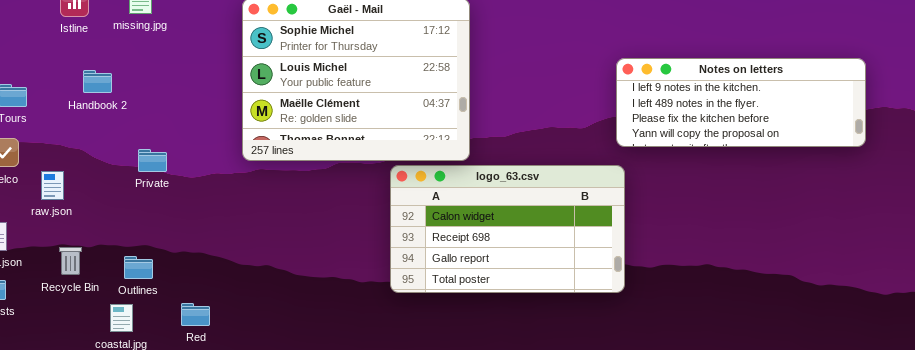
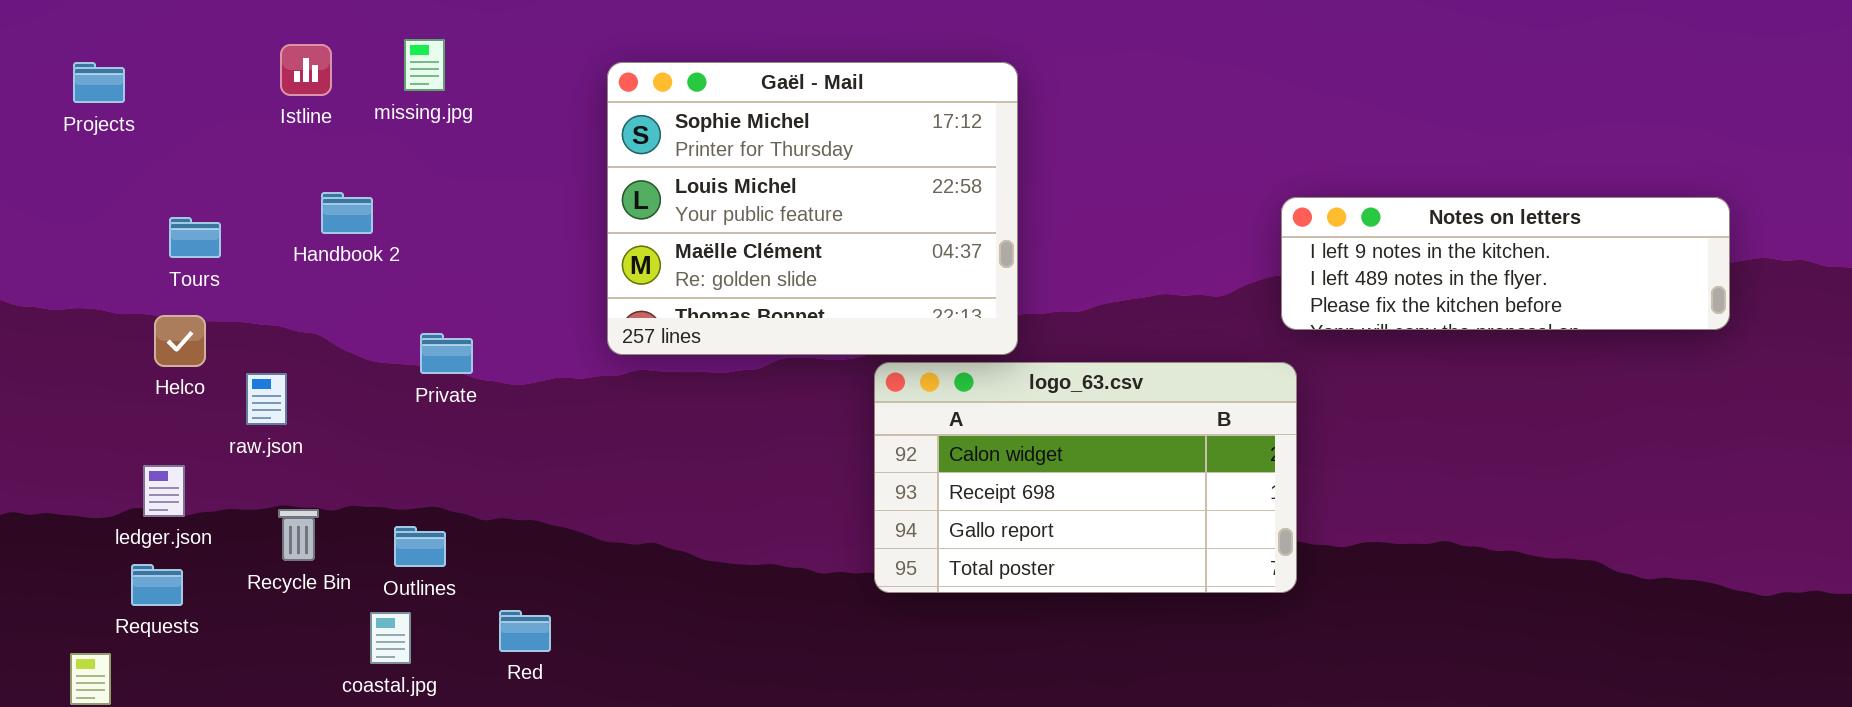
Notes on letters: [616,58,866,147] -> [1281,197,1730,330], resized

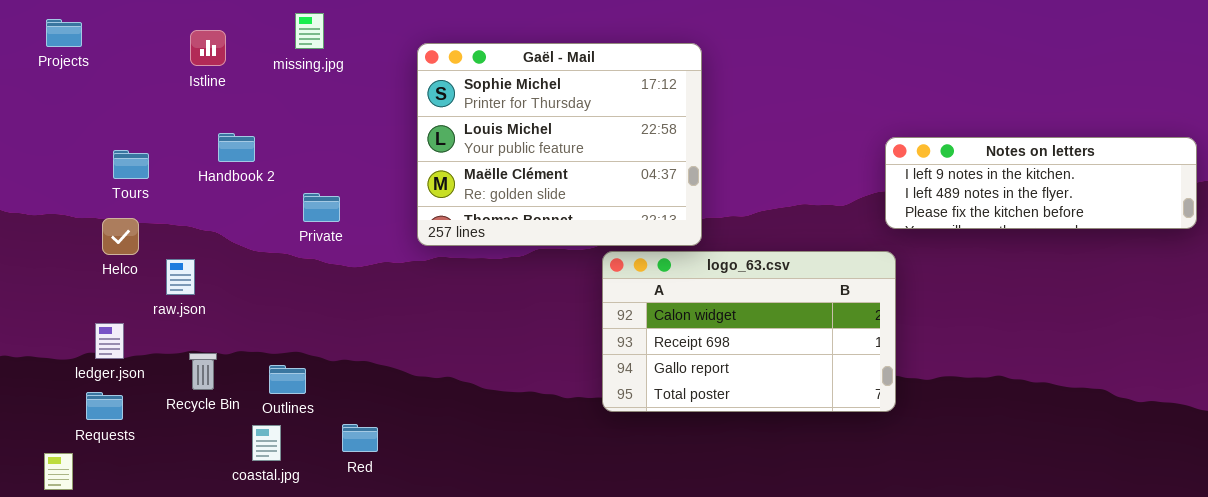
missing.jpg: [404,39,445,91] -> [295,13,324,49], moved
Projects: [73,62,125,103] -> [46,19,82,47], moved
Private: [420,333,473,374] -> [303,193,340,222], moved

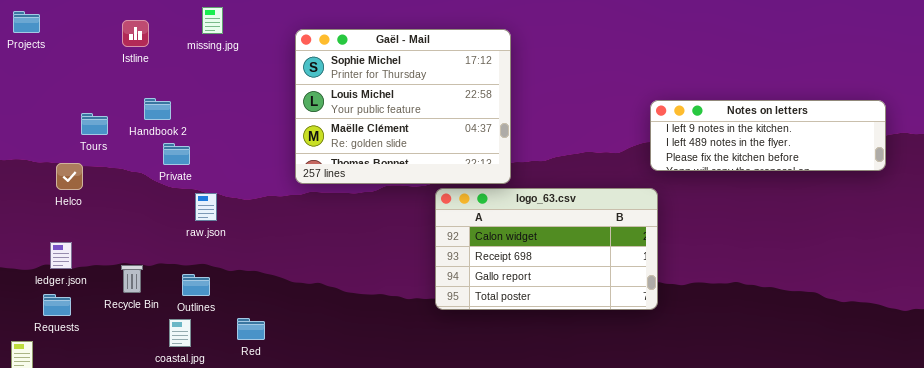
Tours: [113,150,149,179] -> [81,113,108,135], moved
Private: [303,193,340,222] -> [163,143,190,165], moved
raw.json: [166,259,195,295] -> [195,193,217,221], moved

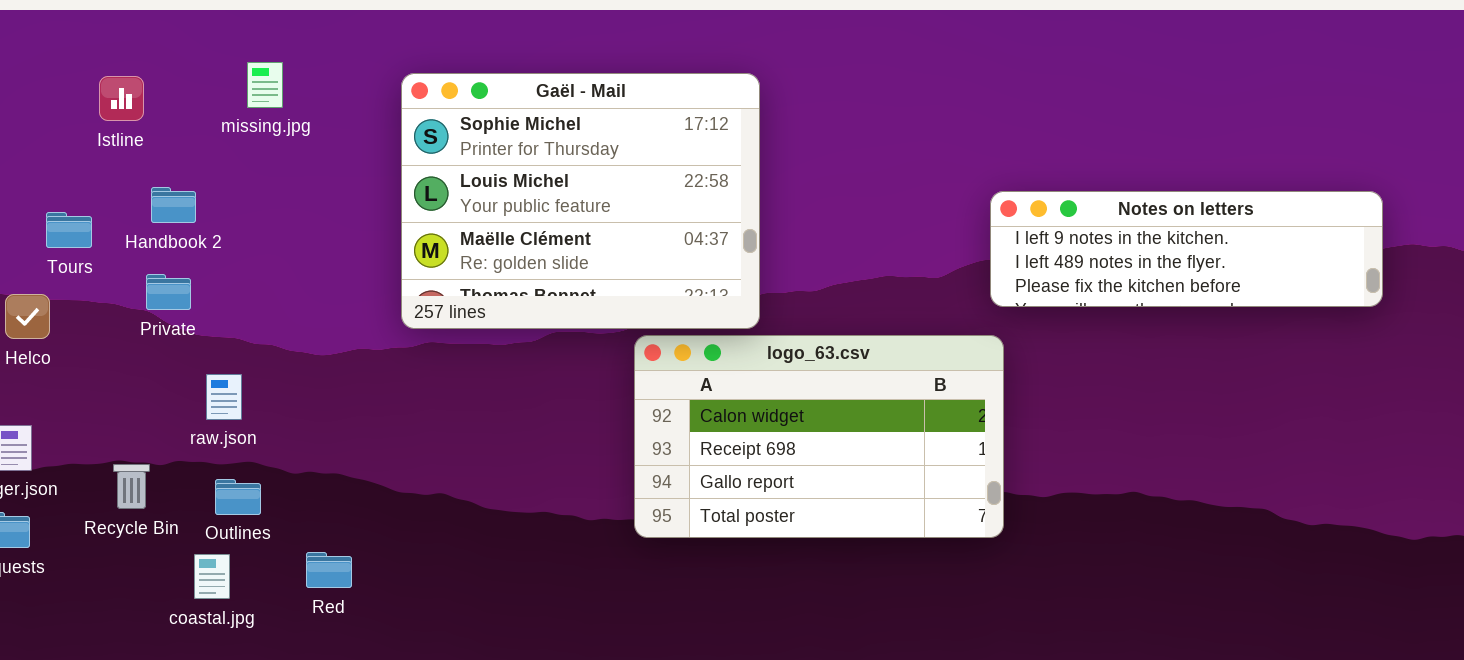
missing.jpg: [202,7,223,34] -> [247,62,283,108], moved
Istline: [122,20,149,47] -> [99,76,144,121], moved
Private: [163,143,190,165] -> [146,274,191,310], moved
raw.json: [195,193,217,221] -> [206,374,242,420], moved

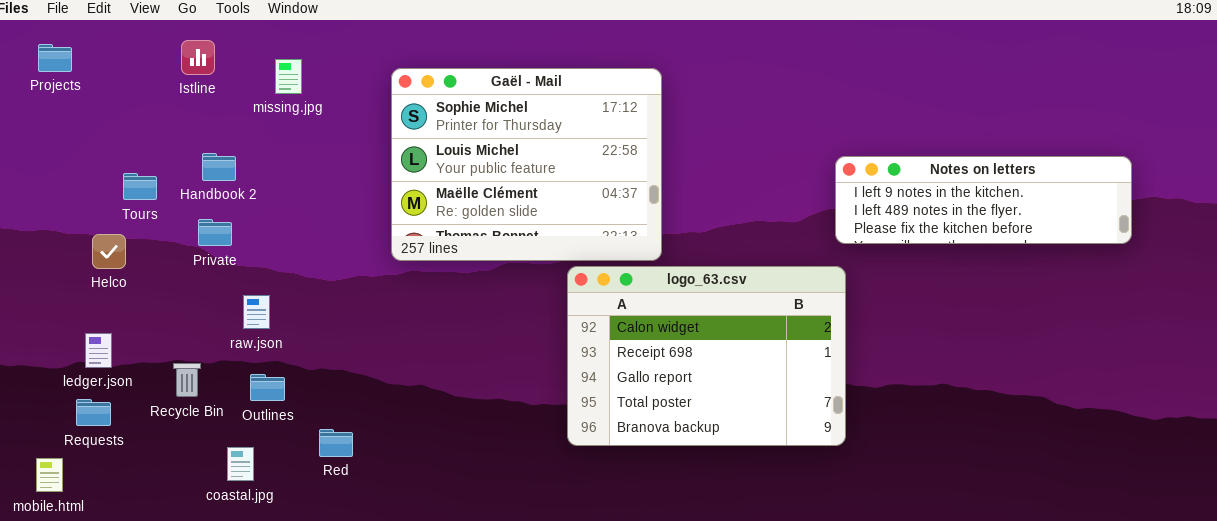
Istline: [99,76,144,121] -> [181,40,215,75], moved
logo_63.csv: [634,335,1004,538] -> [567,266,846,446], resized
coastal.jpg: [194,554,230,599] -> [227,447,254,481], moved

